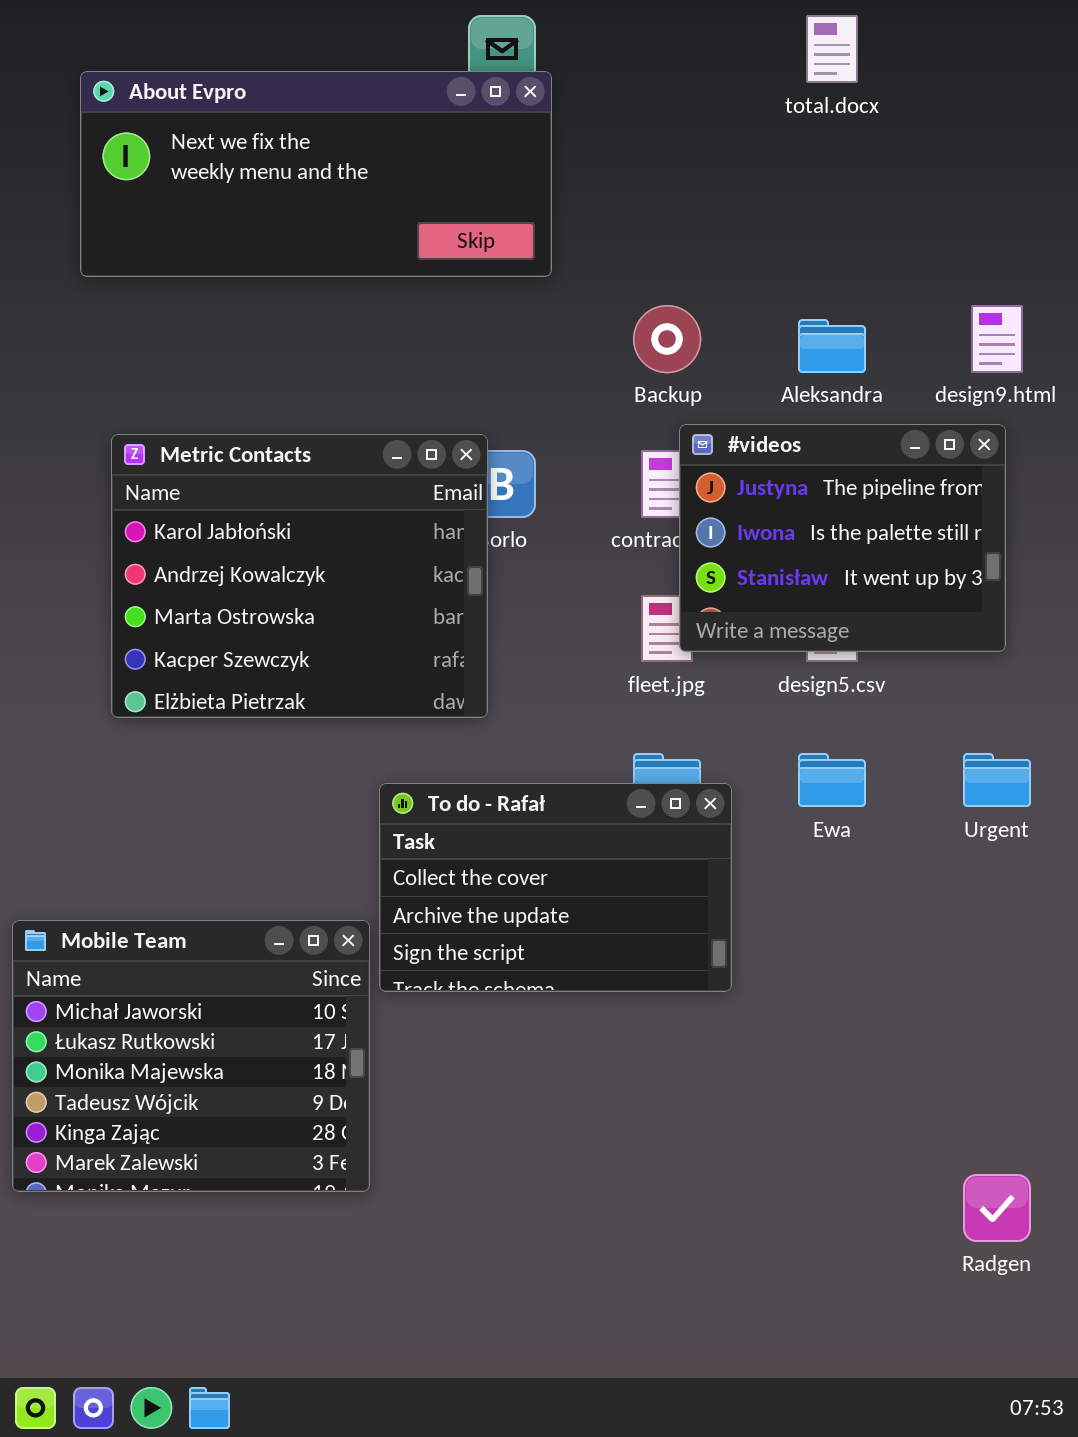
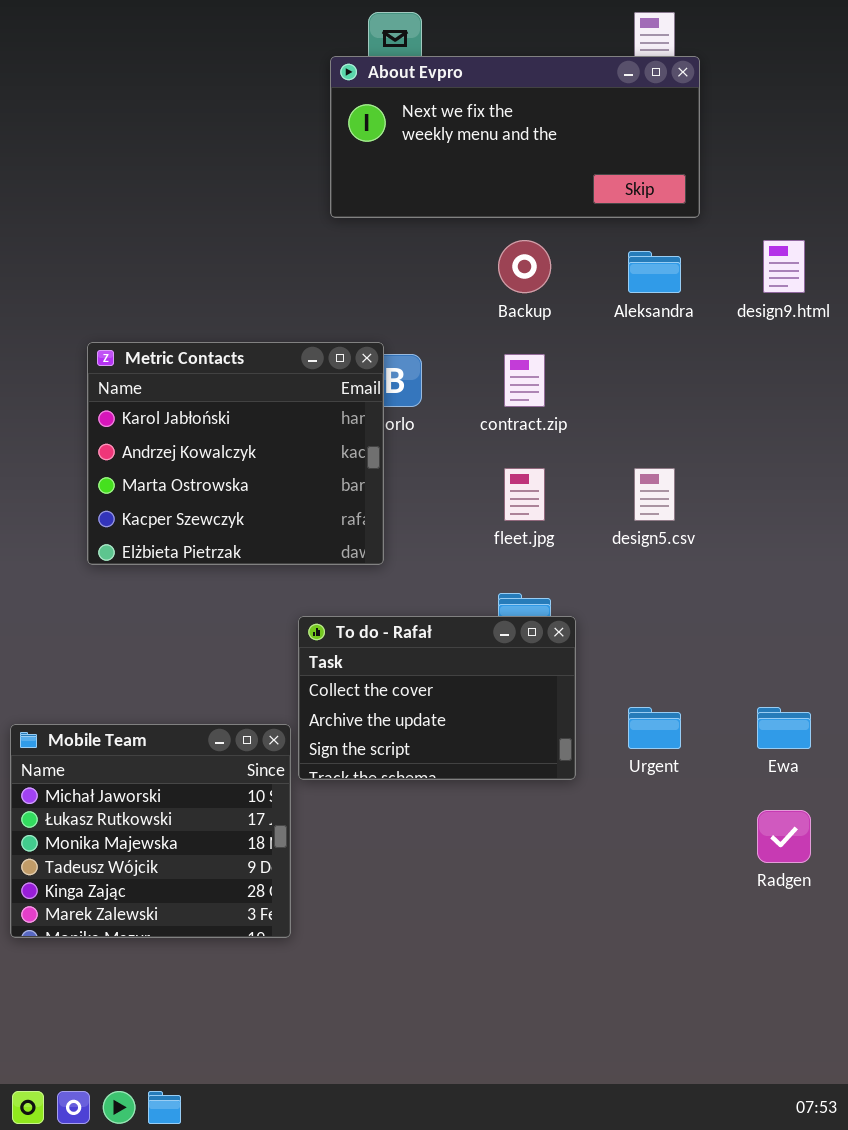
About Evpro: [80,71,552,277] -> [330,56,700,218], moved
#videos: [679,424,1006,652] -> none, closed
Ewa: [798,753,866,807] -> [757,707,811,749], moved
Urgent: [963,753,1031,807] -> [628,707,681,749], moved
Radgen: [963,1174,1031,1242] -> [757,810,811,863], moved

